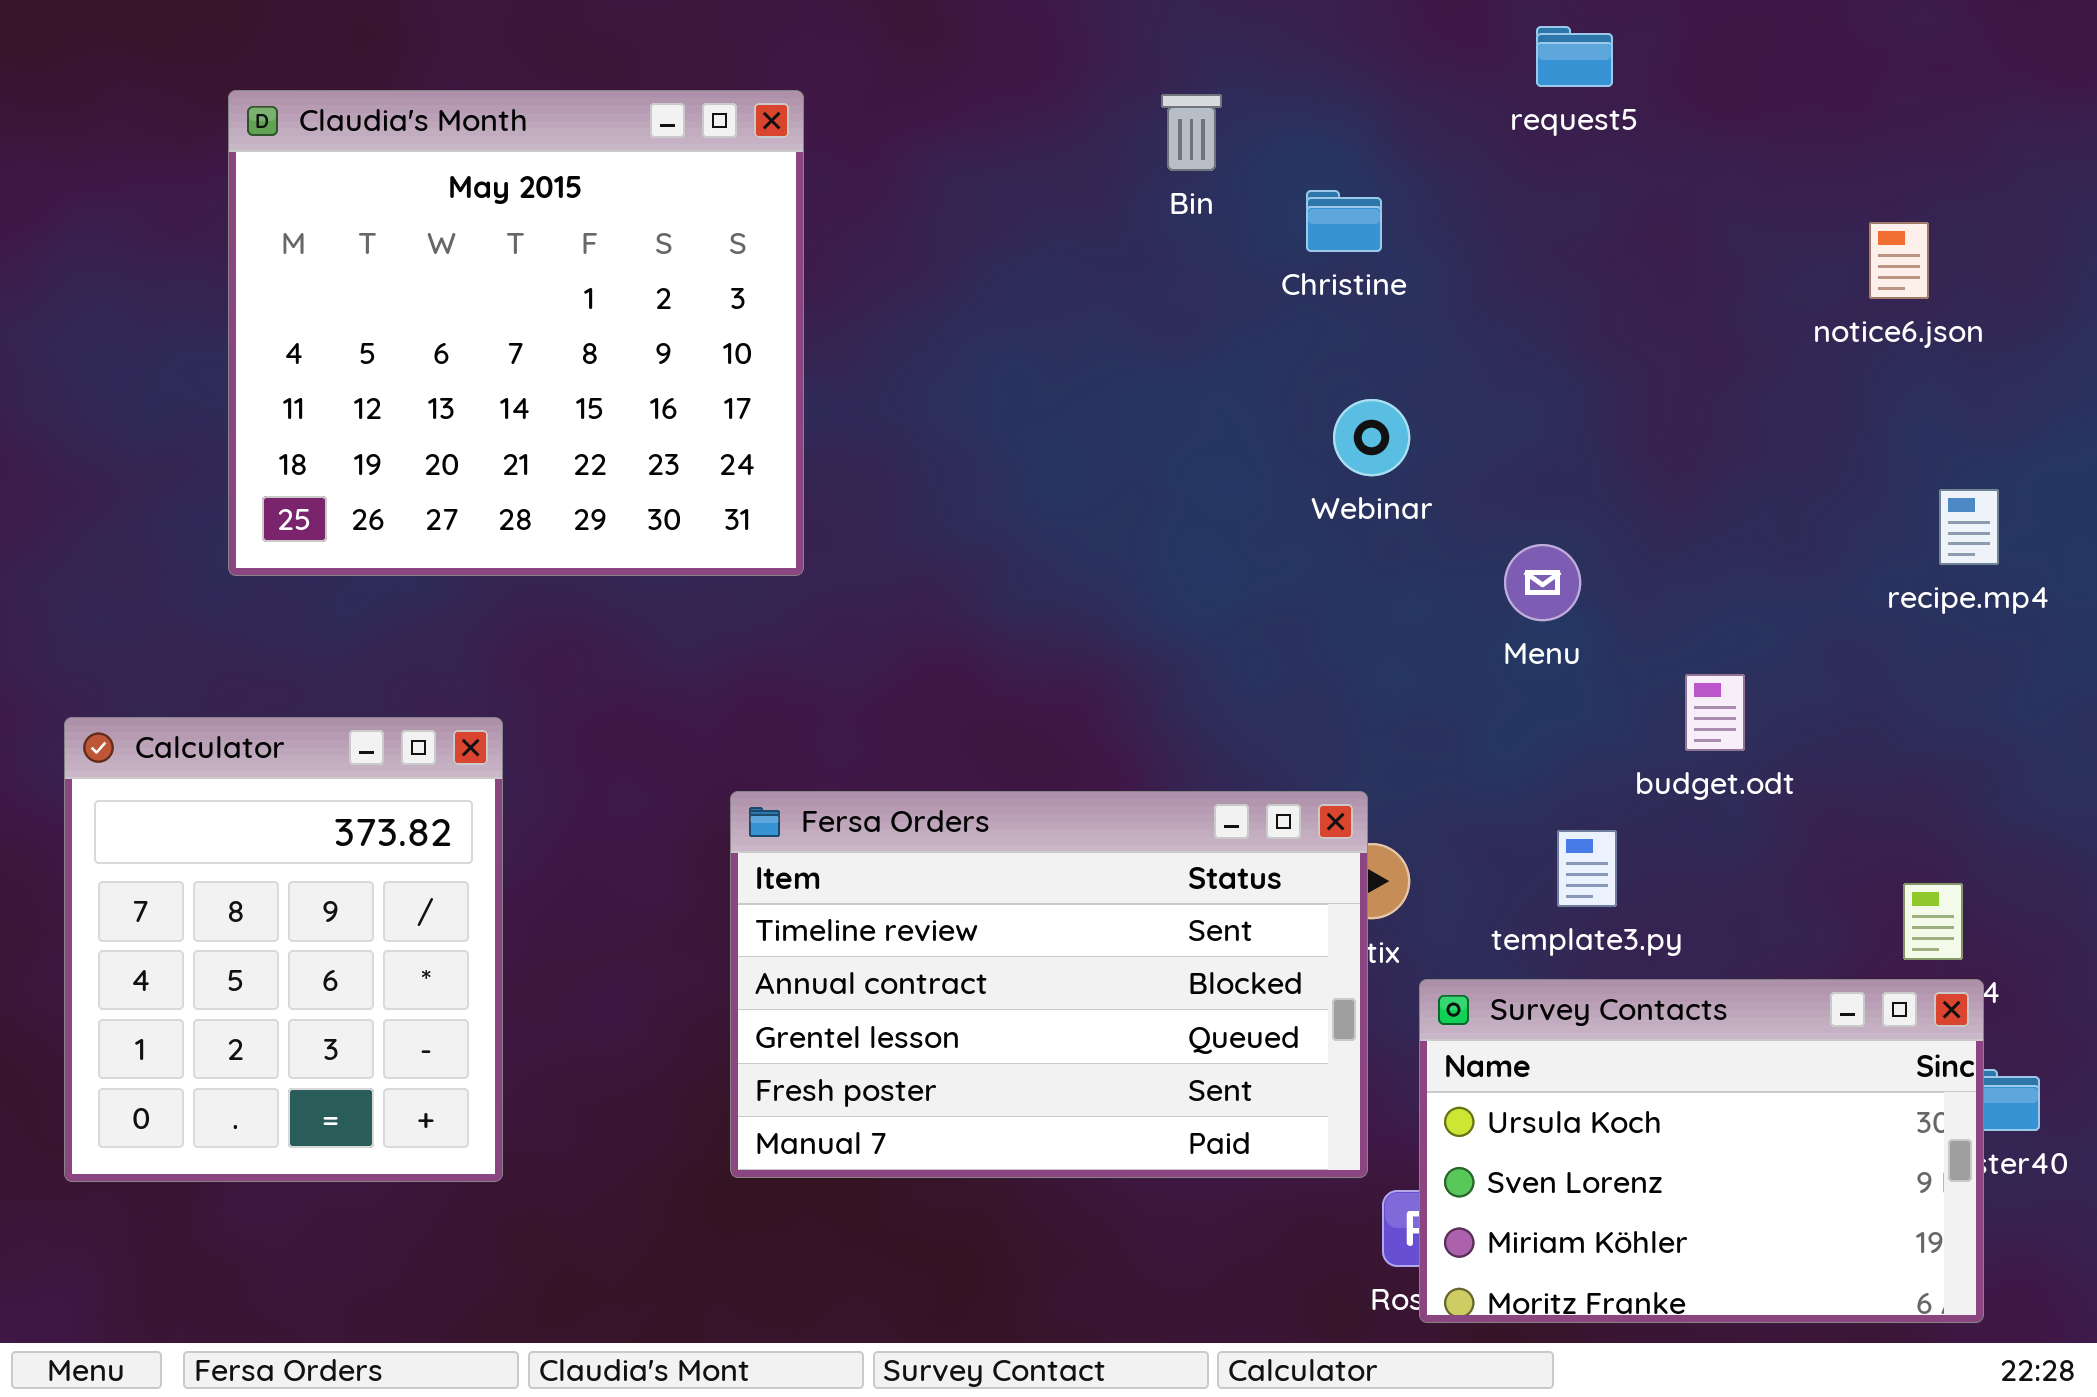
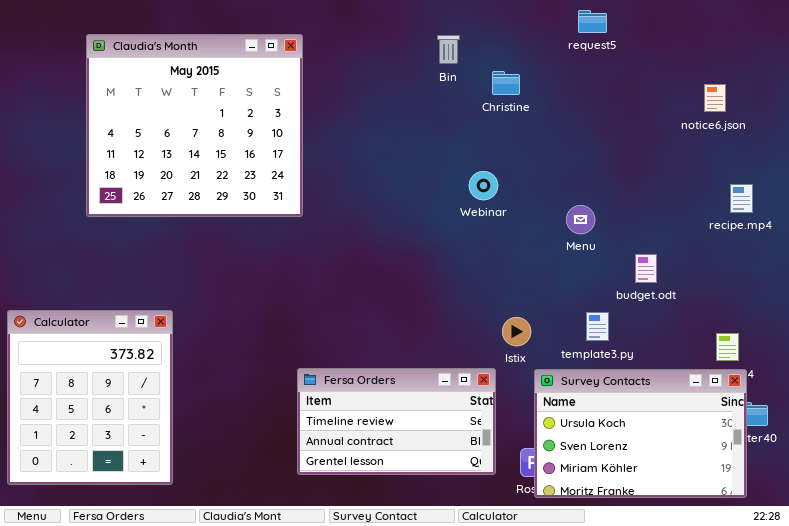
Webinar: [1333,399,1410,476] -> [469,171,498,200], moved
Calculator: [64,717,503,1182] -> [7,310,173,485], moved
Fersa Orders: [730,791,1368,1178] -> [297,368,496,475], moved, resized

